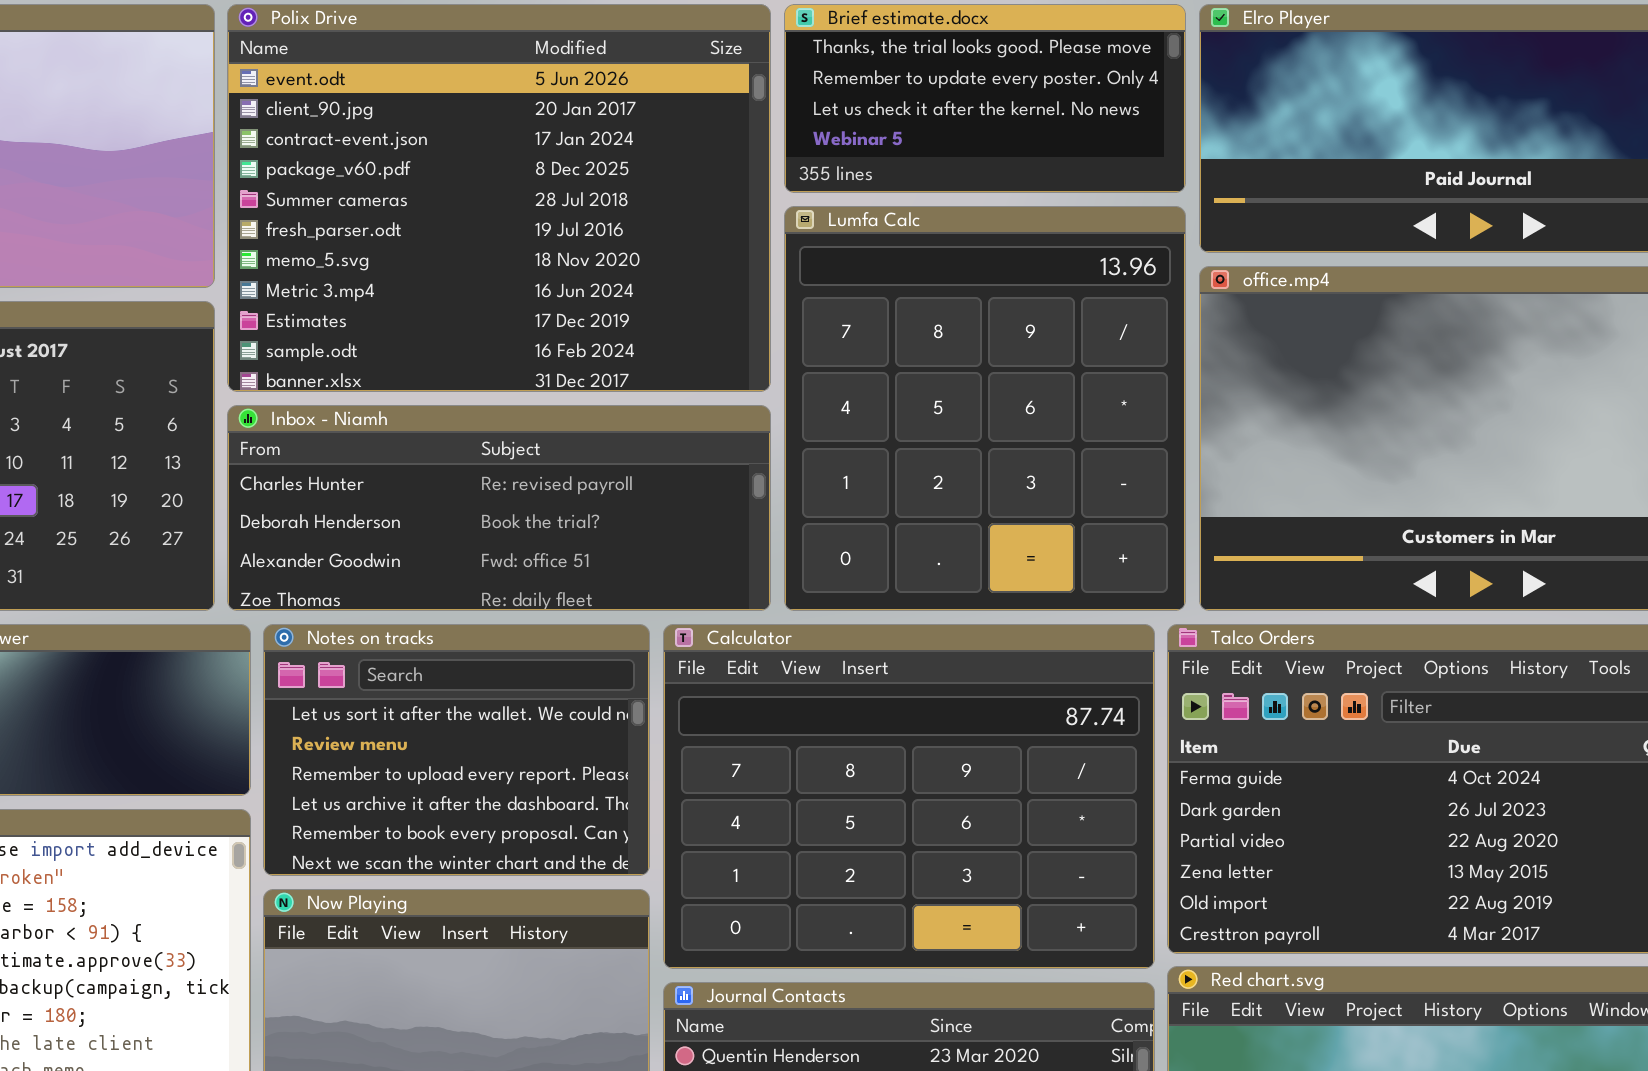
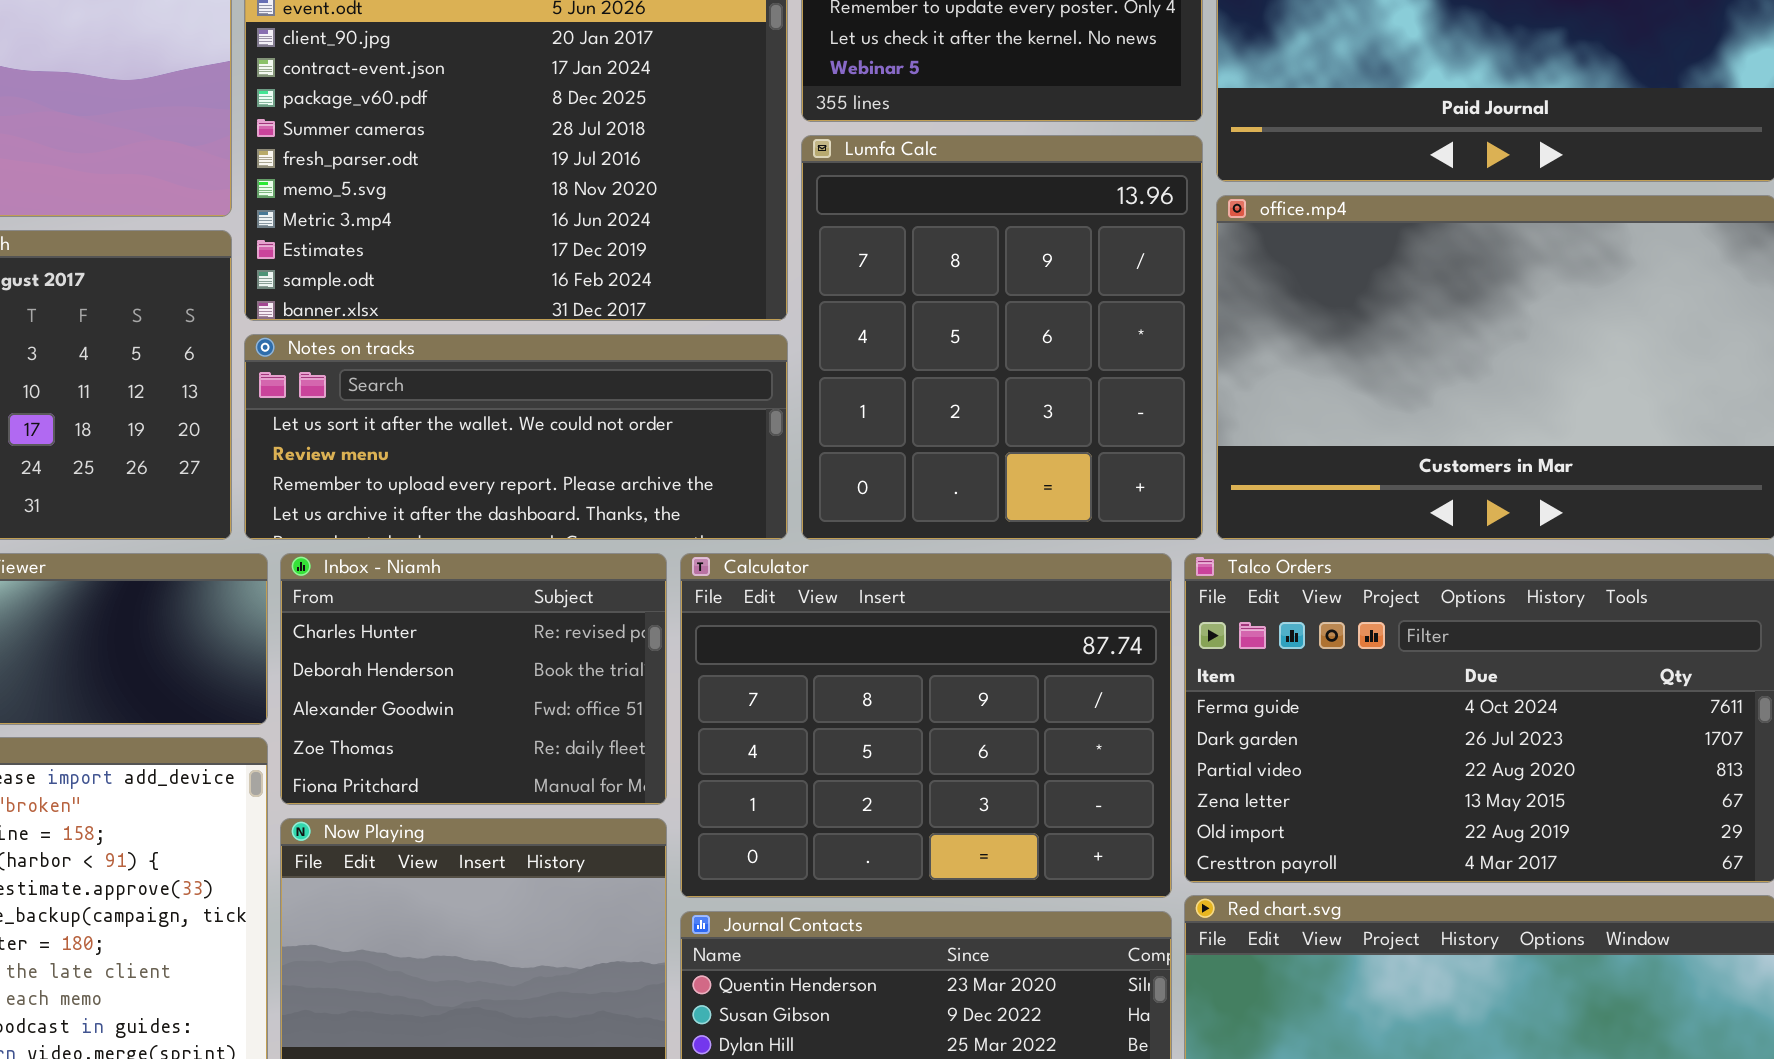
Inbox - Niamh: [227,405,771,611] -> [280,553,667,805], moved, resized
Notes on tracks: [263,624,650,876] -> [244,334,788,540], moved, resized

